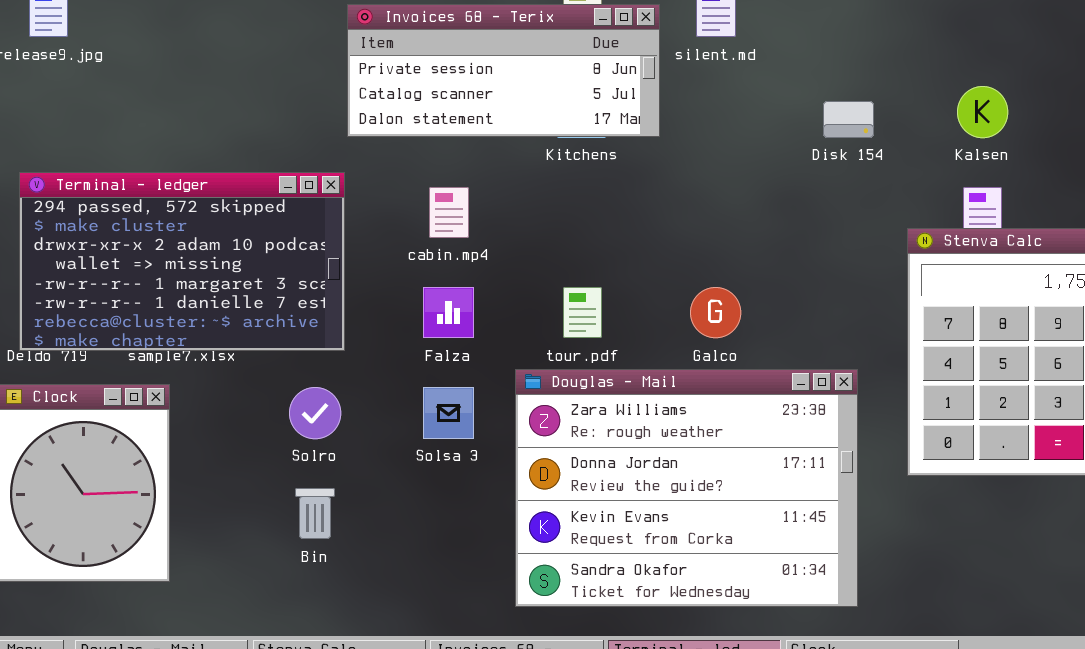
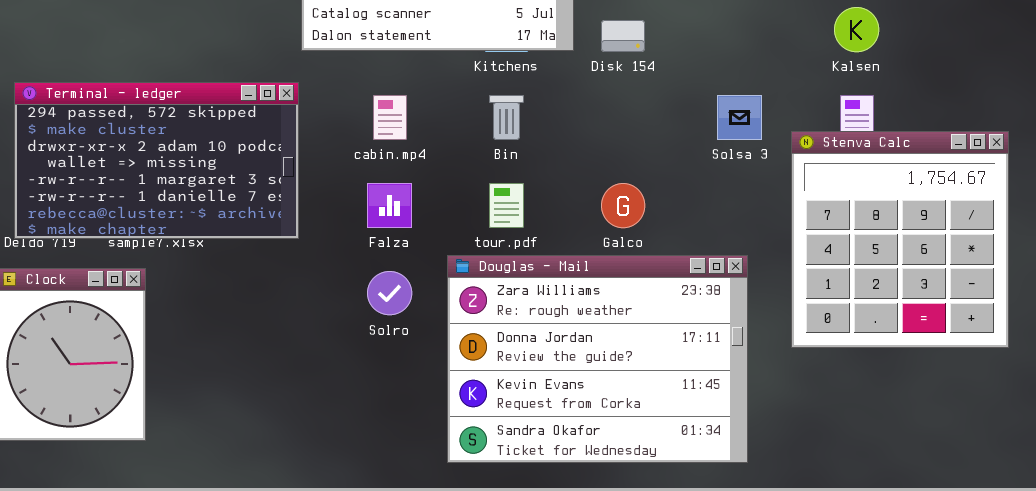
Disk 154: [823,101,874,138] -> [601,20,645,52], moved
Solro: [289,387,341,439] -> [367,271,412,315], moved
Solsa 3: [423,387,474,439] -> [717,95,762,140], moved
Bin: [295,488,335,539] -> [489,95,524,140], moved

